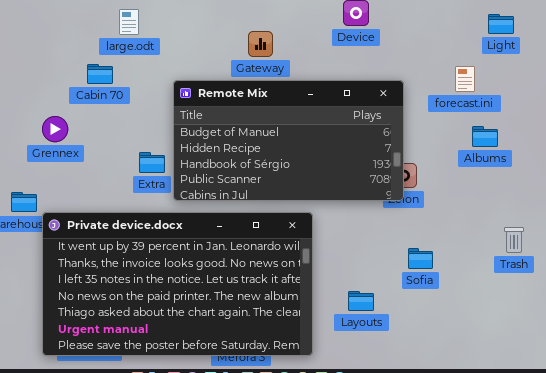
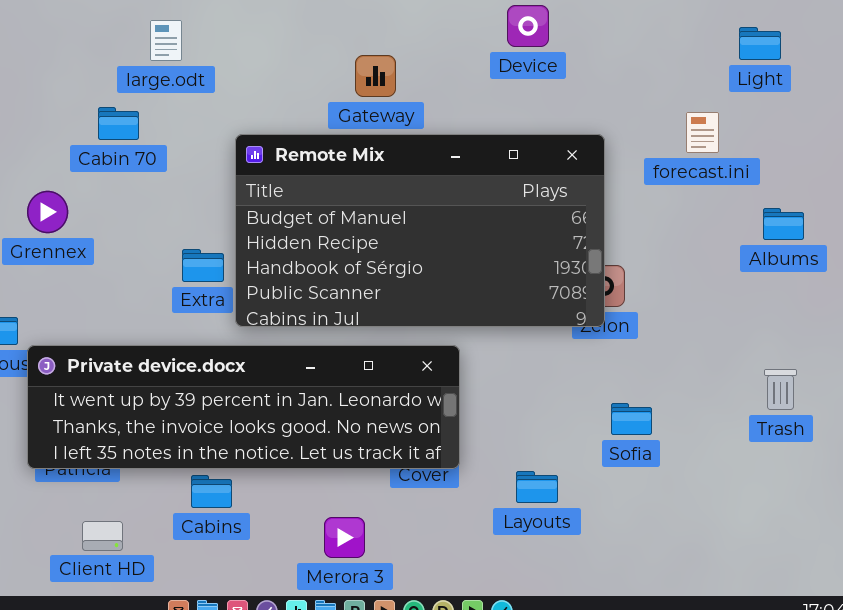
Albums: [472,126,498,147] -> [763,208,804,240], moved
Private device.docx: [42,212,313,356] -> [27,345,460,469], resized

